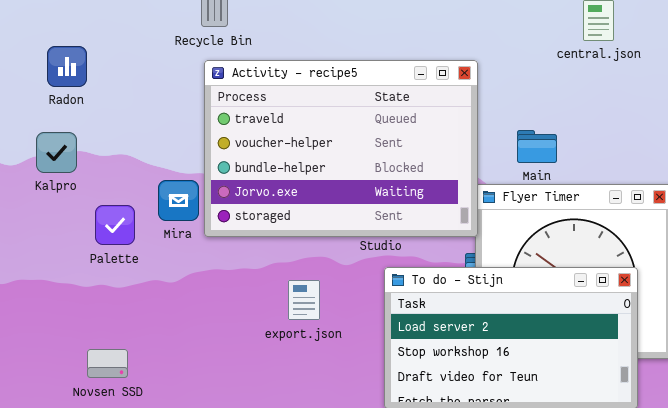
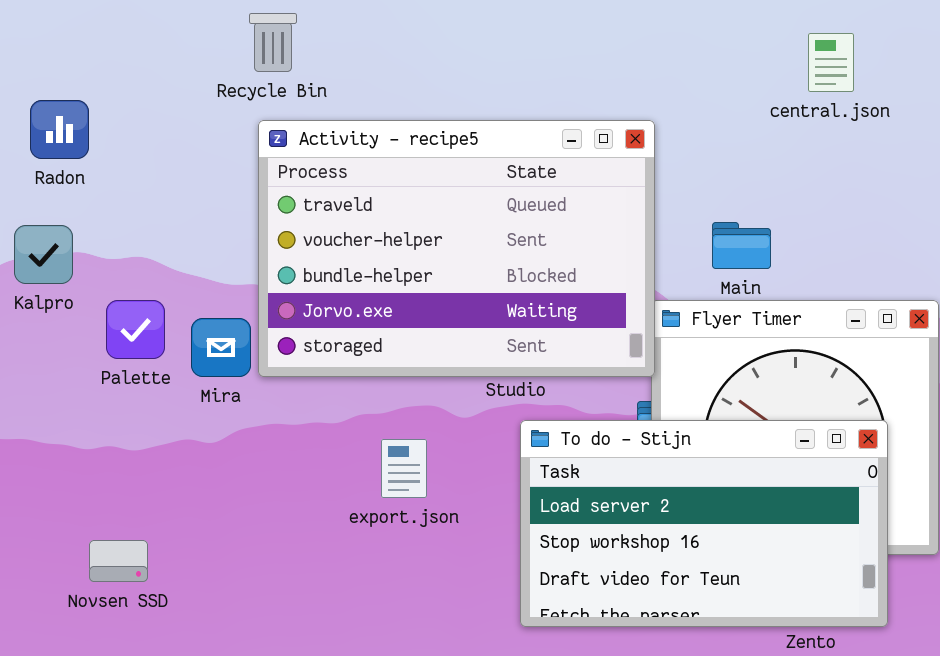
Mira: [158,180,199,221] -> [191,318,251,377], moved
Palette: [95,205,135,245] -> [106,300,165,359], moved

